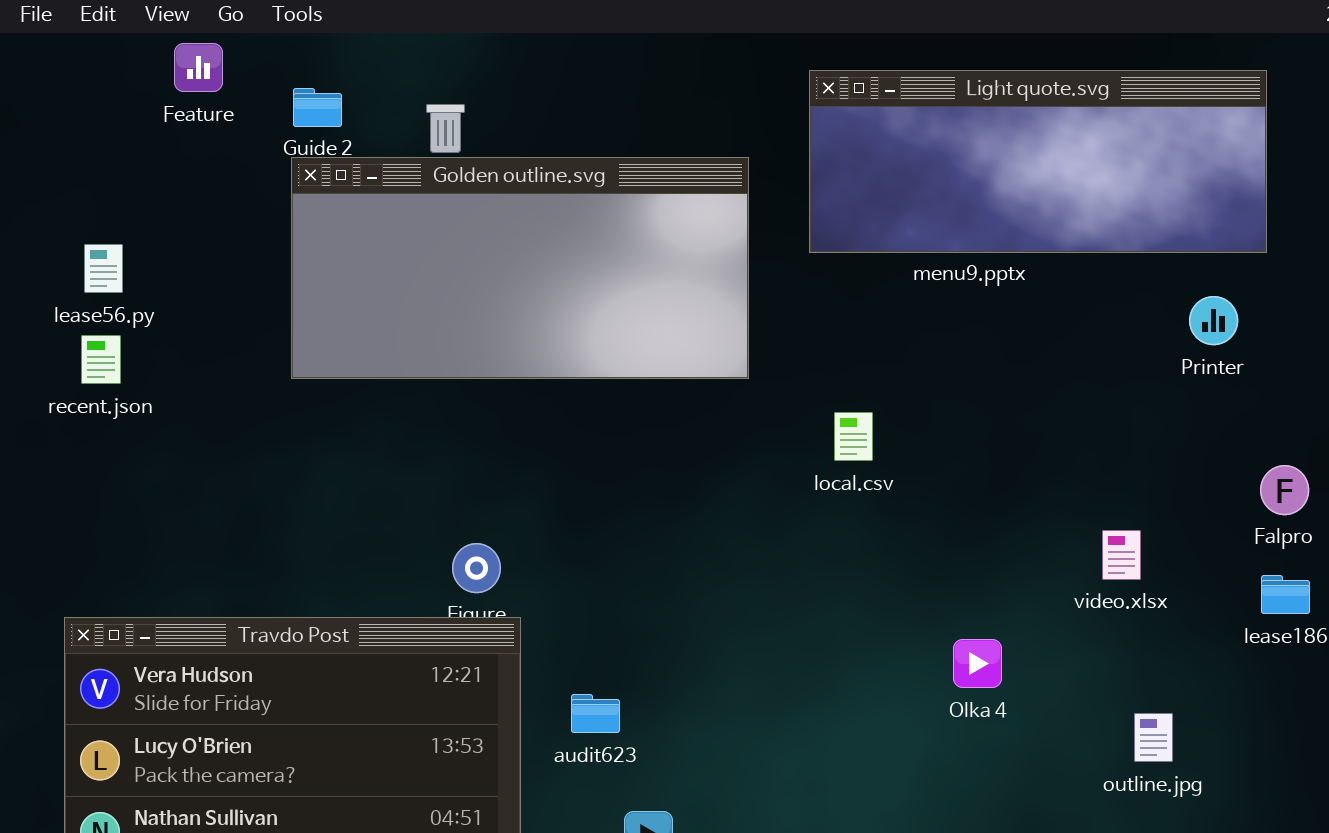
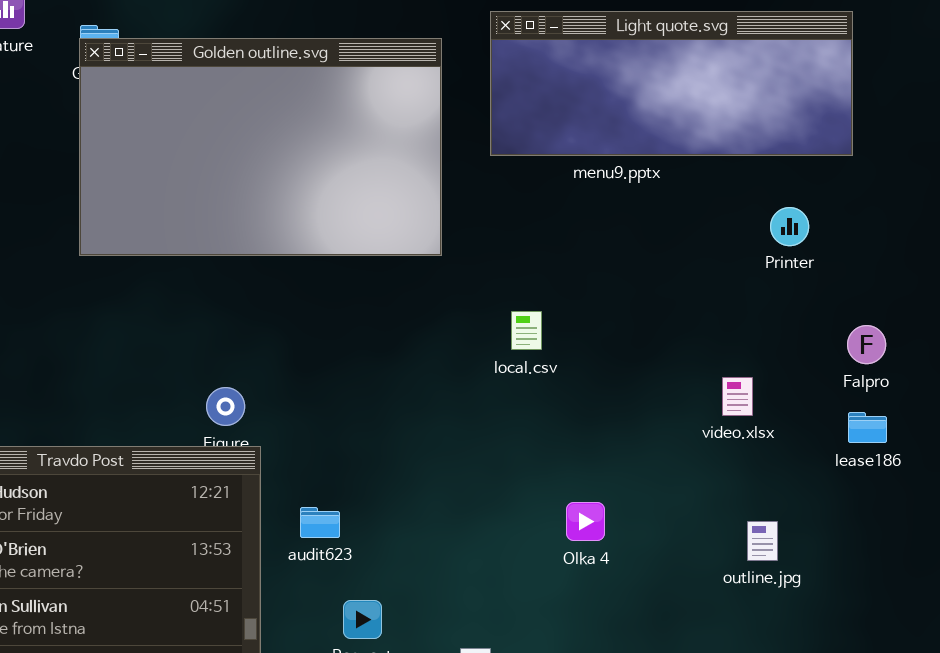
Golden outline.svg: [291,157,749,379] -> [79,38,442,256], resized
Printer: [1189,296,1238,345] -> [770,207,809,246], moved
local.csv: [834,412,873,461] -> [511,311,542,350], moved
Olka 4: [953,639,1002,688] -> [566,502,605,541], moved

